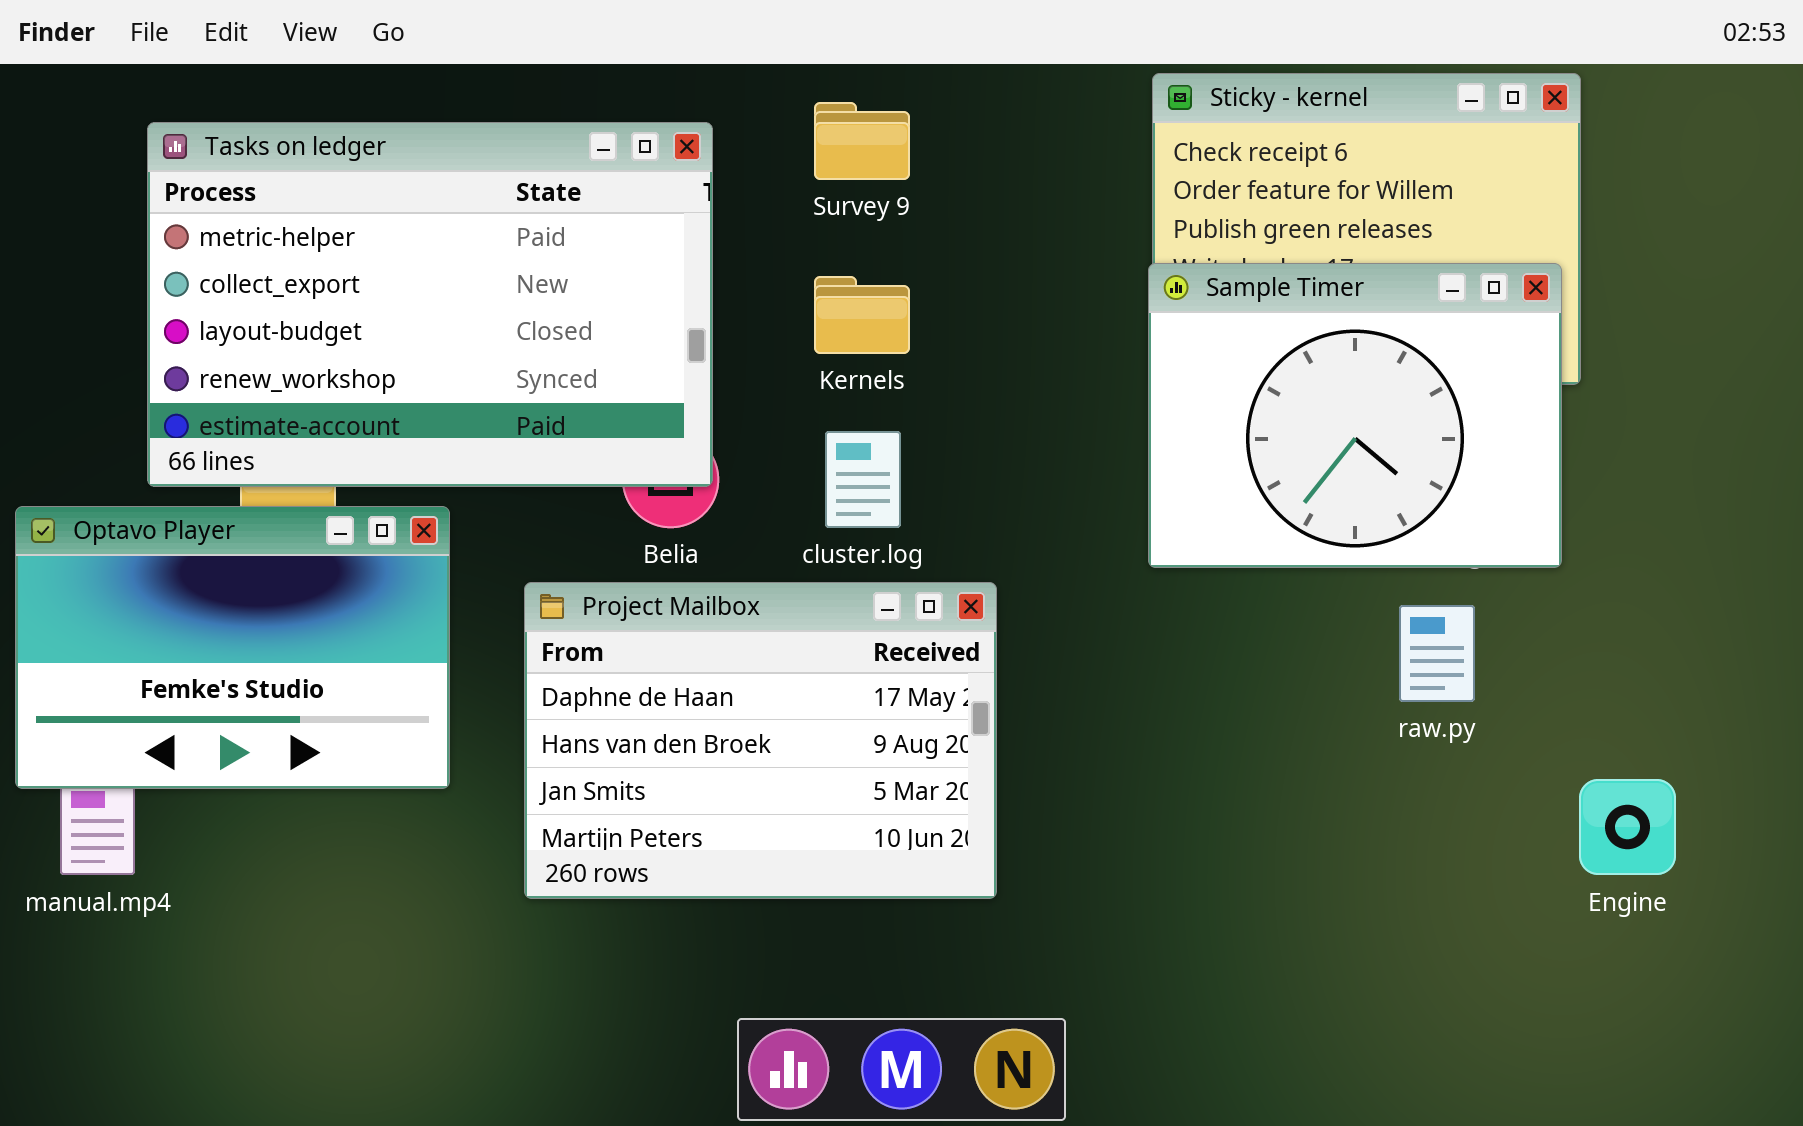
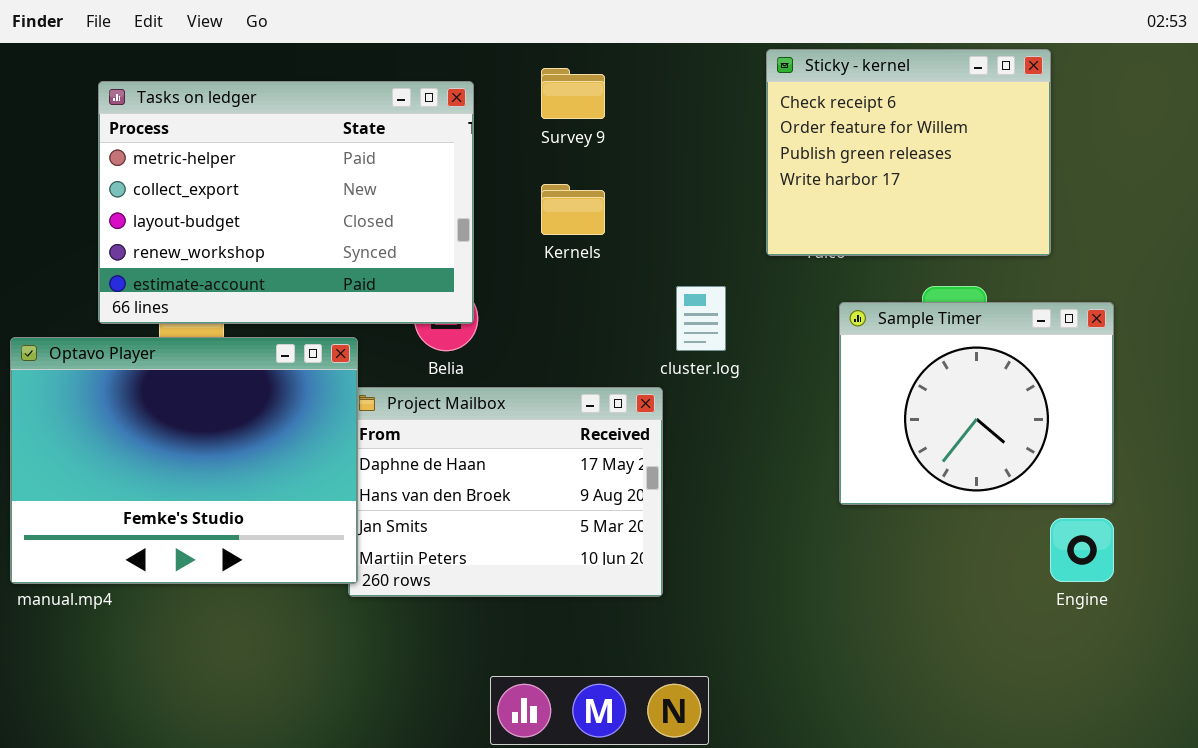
Sample Timer: [1148,263,1562,568] -> [839,302,1114,505], moved
cluster.log: [825,431,901,528] -> [676,286,726,351], moved
Optavo Player: [15,506,450,789] -> [10,337,358,584], resized

